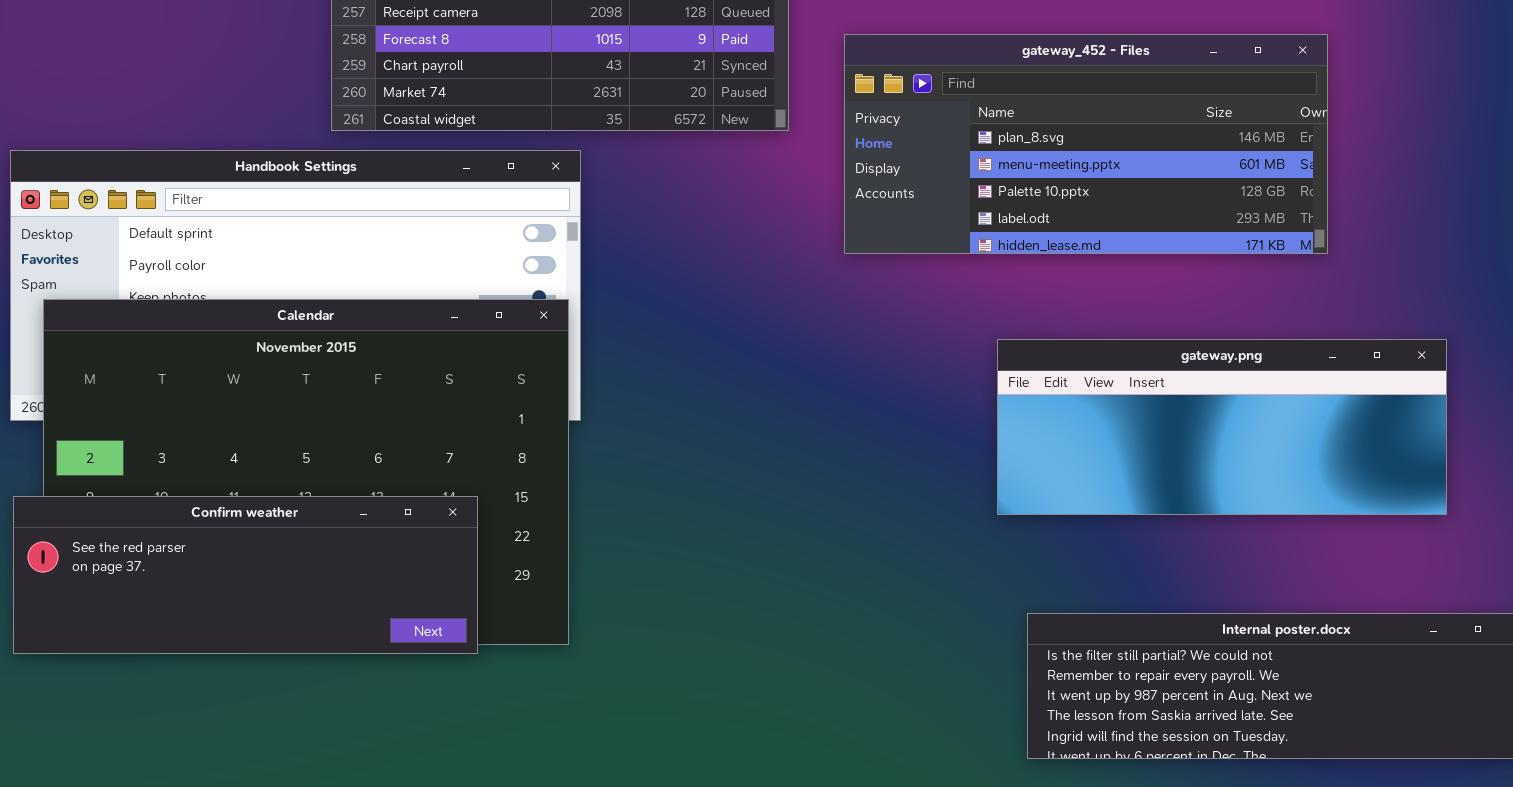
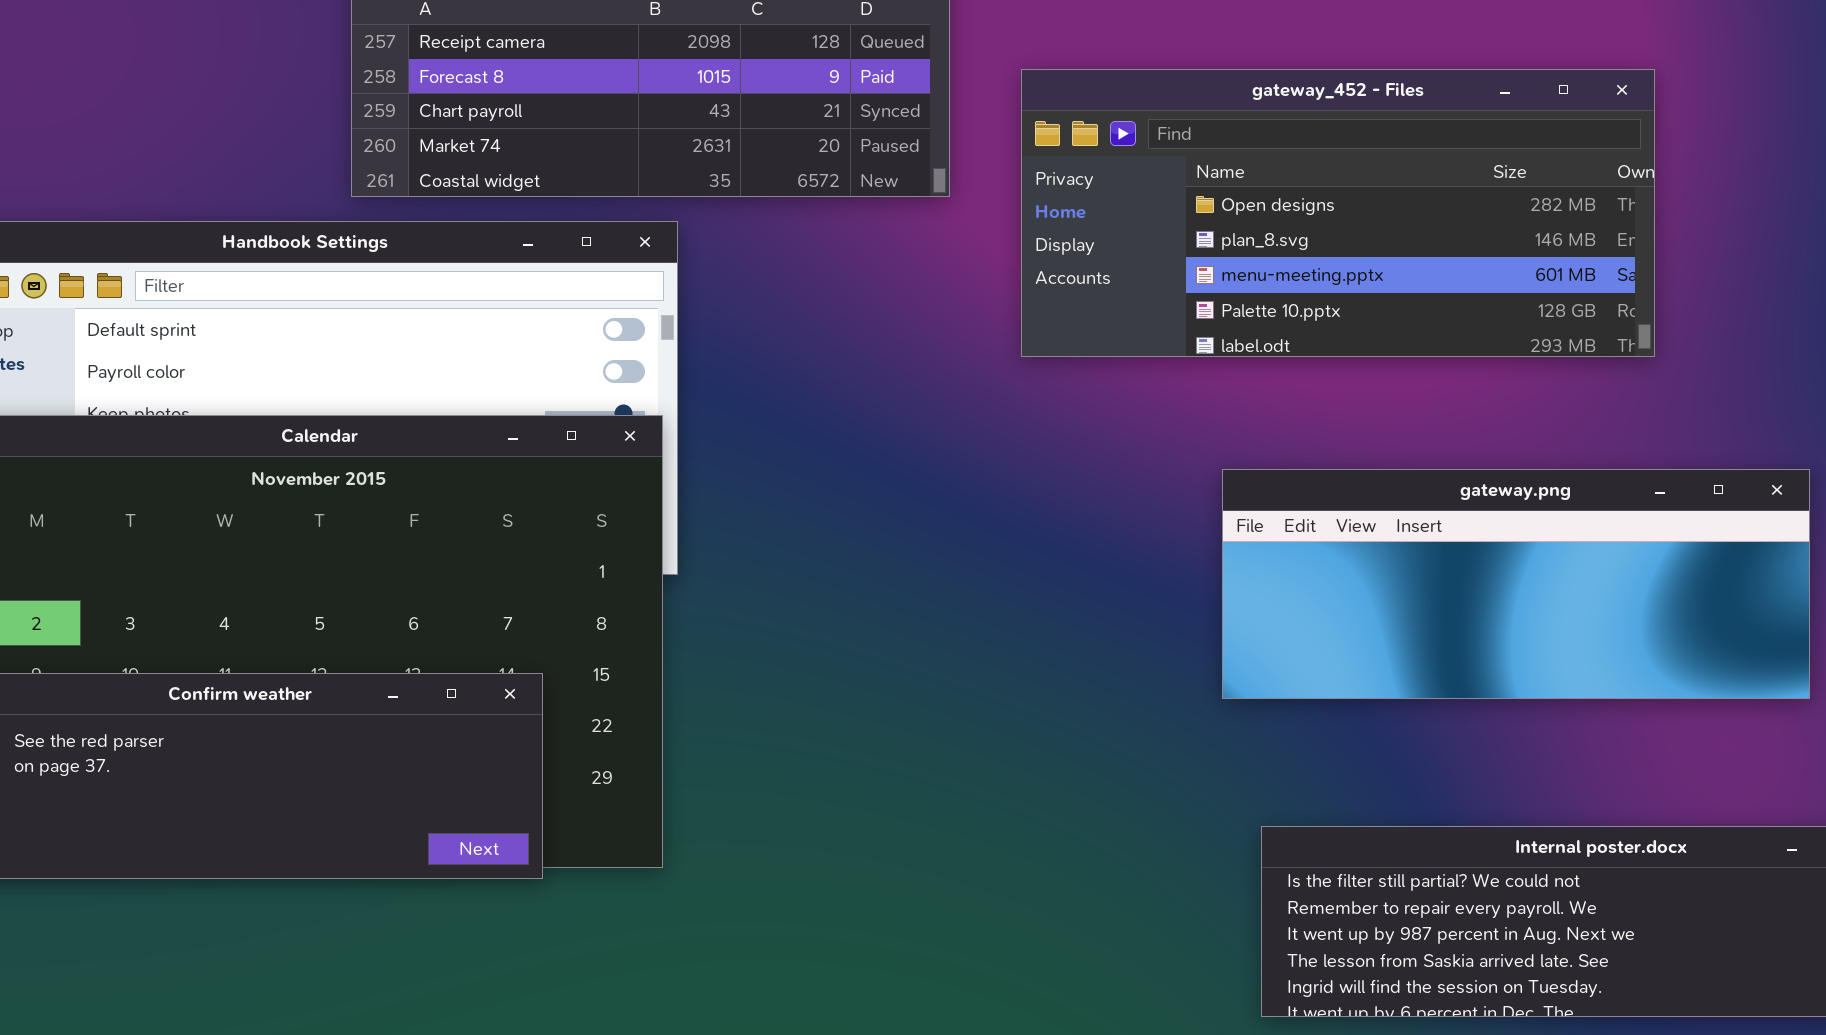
gateway_452 - Files: [844,34,1328,254] -> [1021,69,1655,357], scrolled up 1 row

